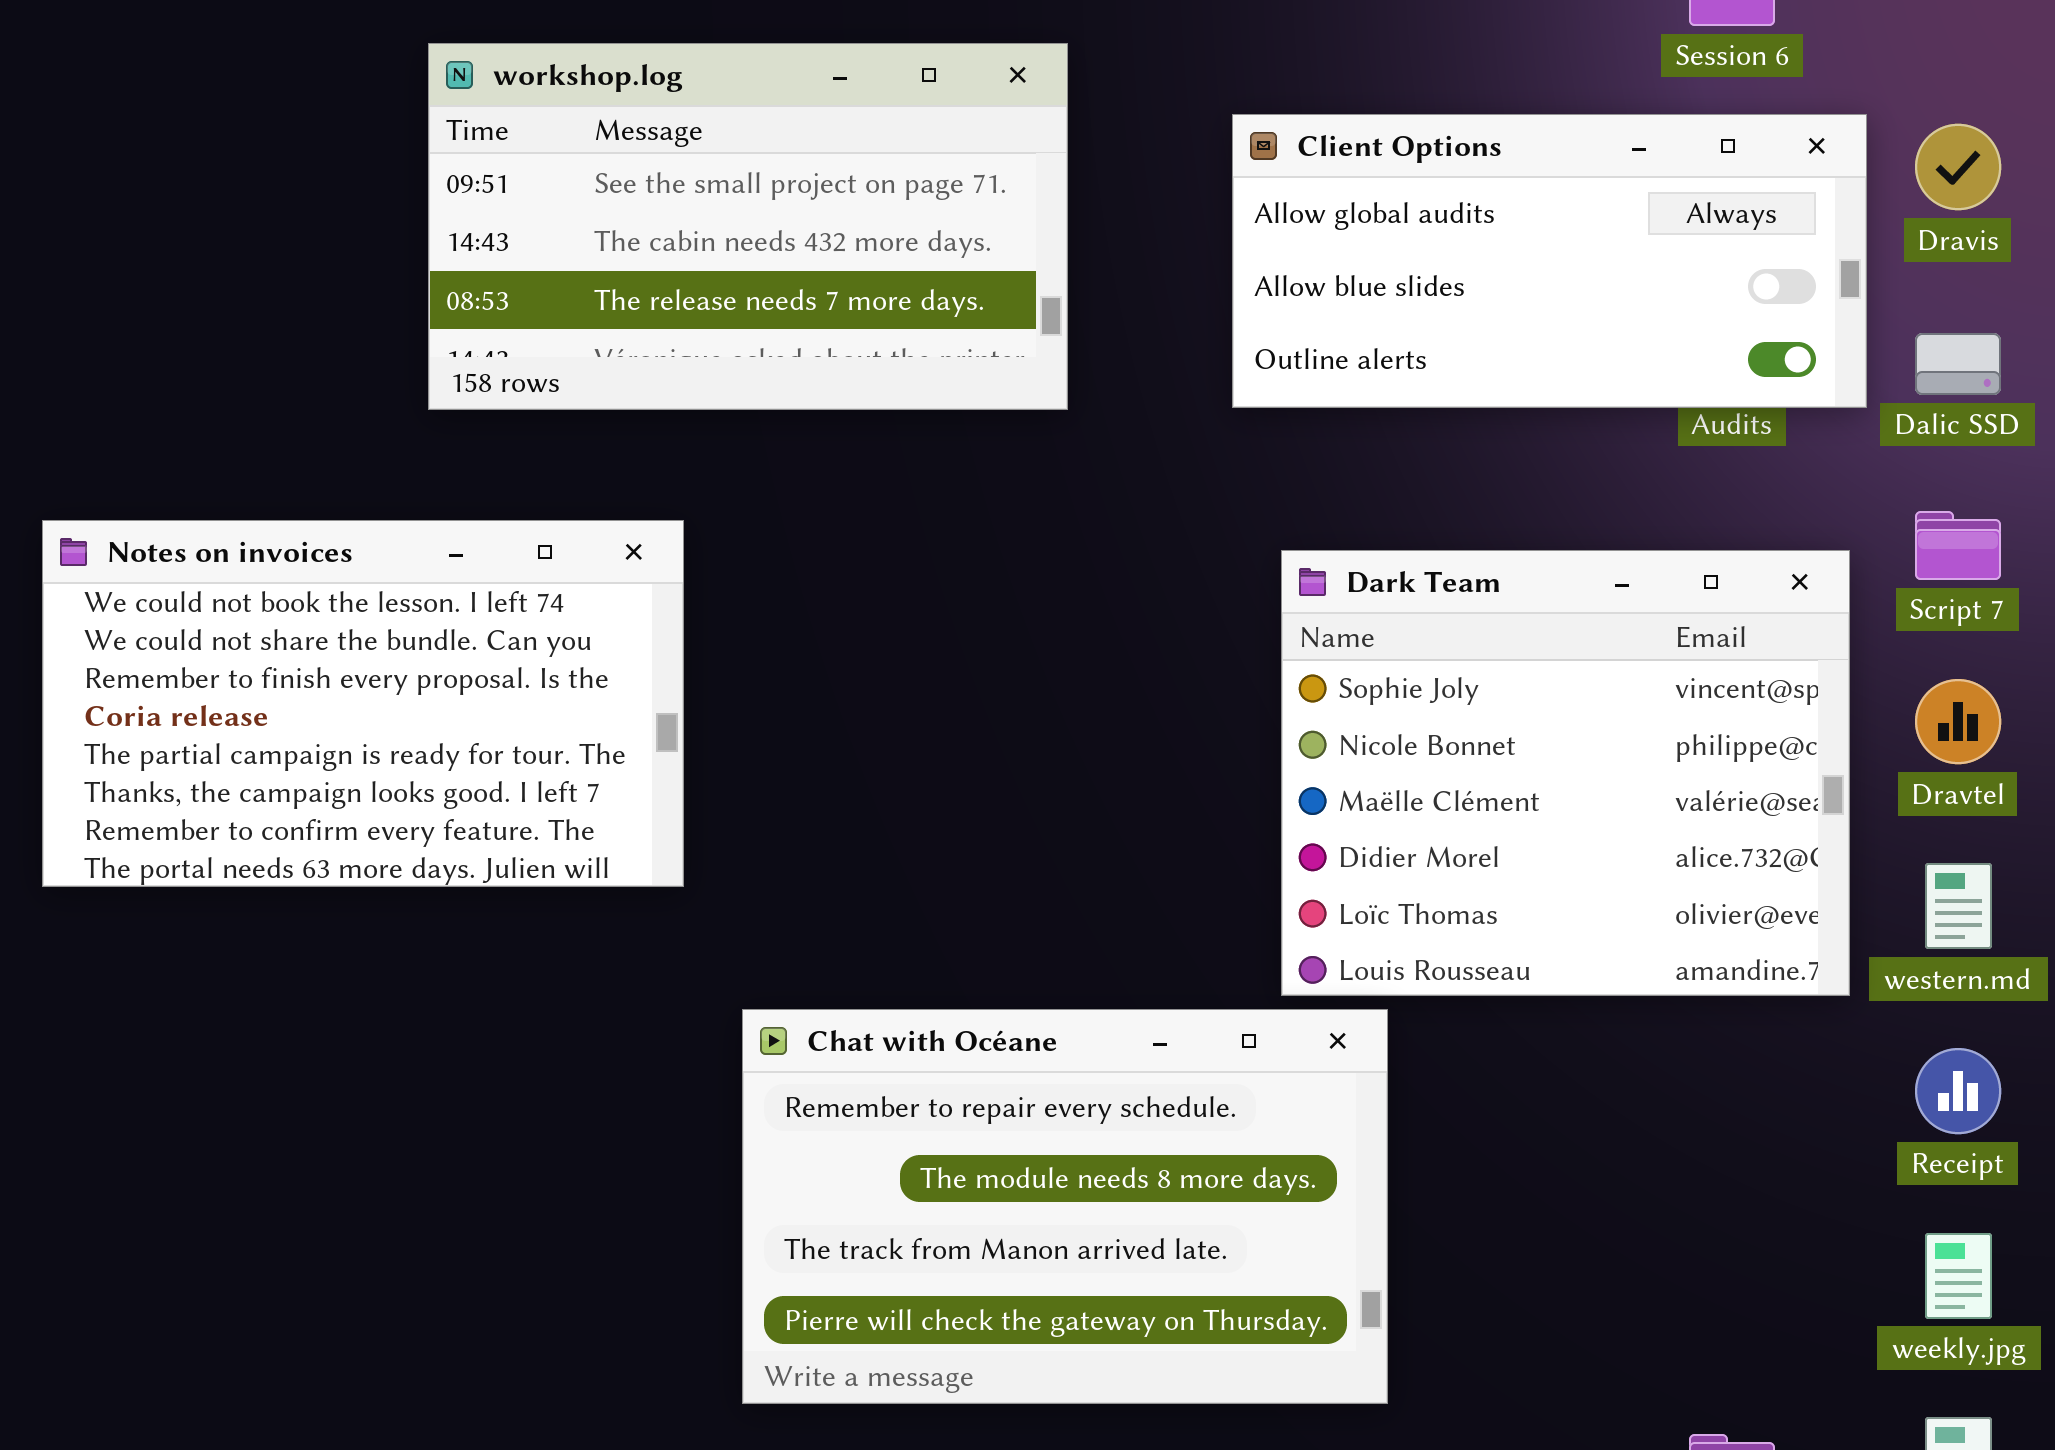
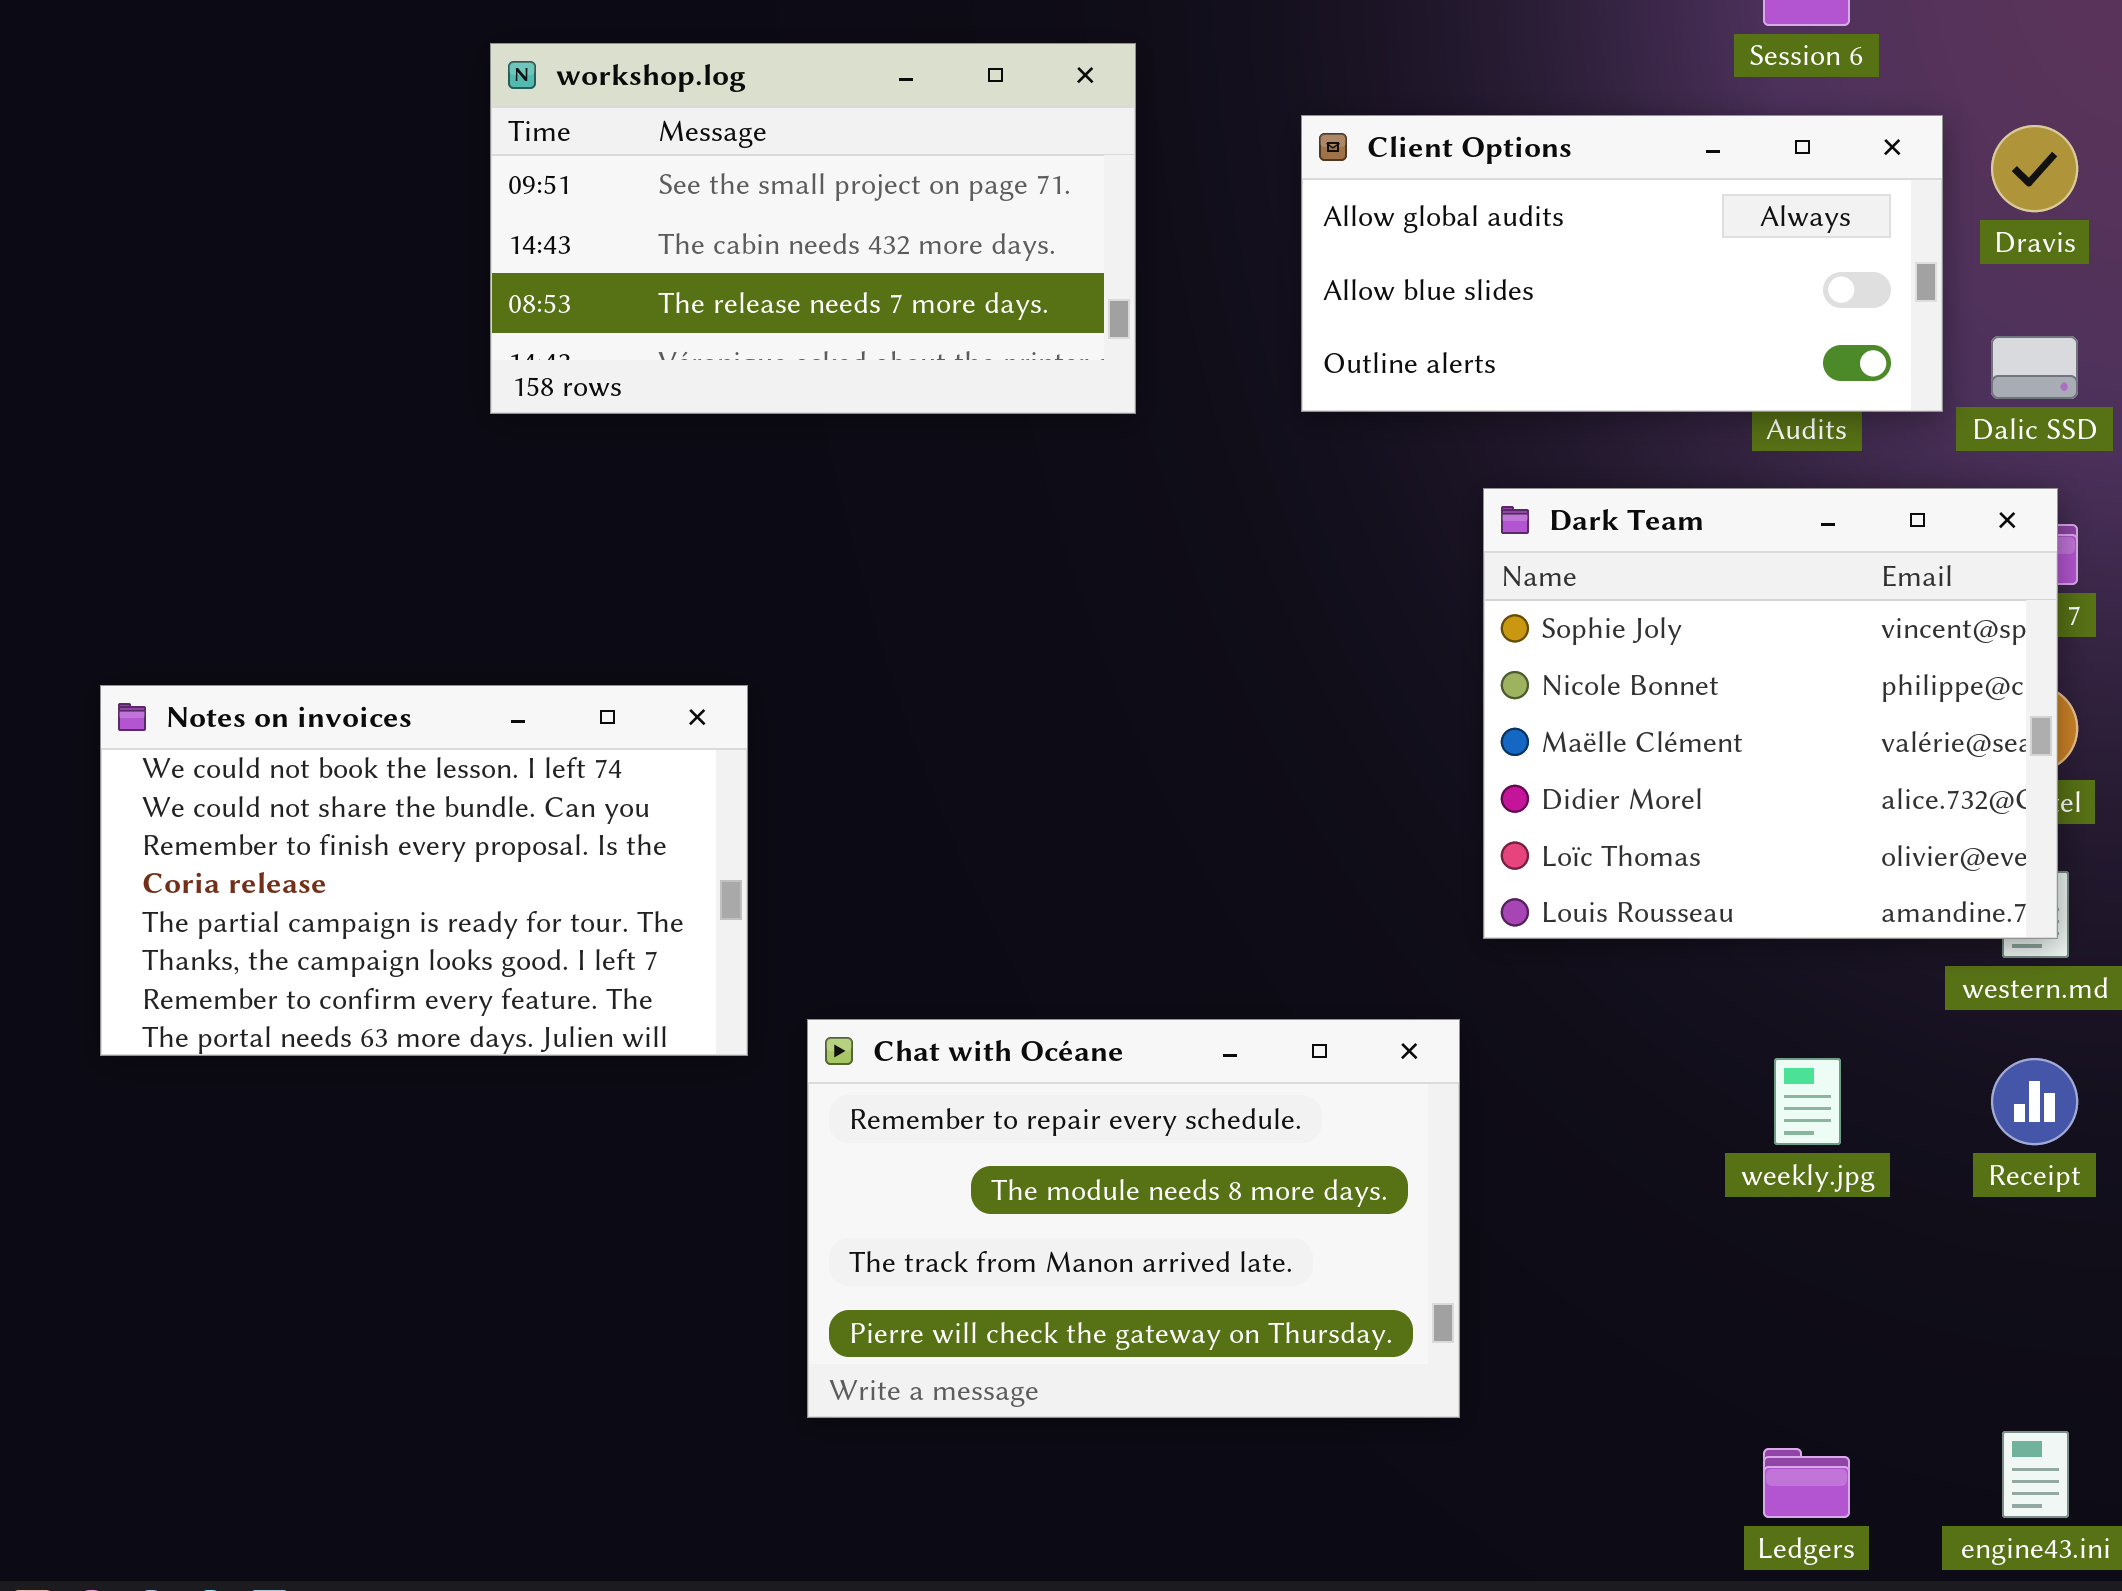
Notes on invoices: [42,520,684,887] -> [100,685,748,1056], moved
Dark Team: [1281,550,1850,996] -> [1483,488,2058,939], moved
weekly.jpg: [1925,1233,1992,1319] -> [1774,1058,1841,1145], moved

